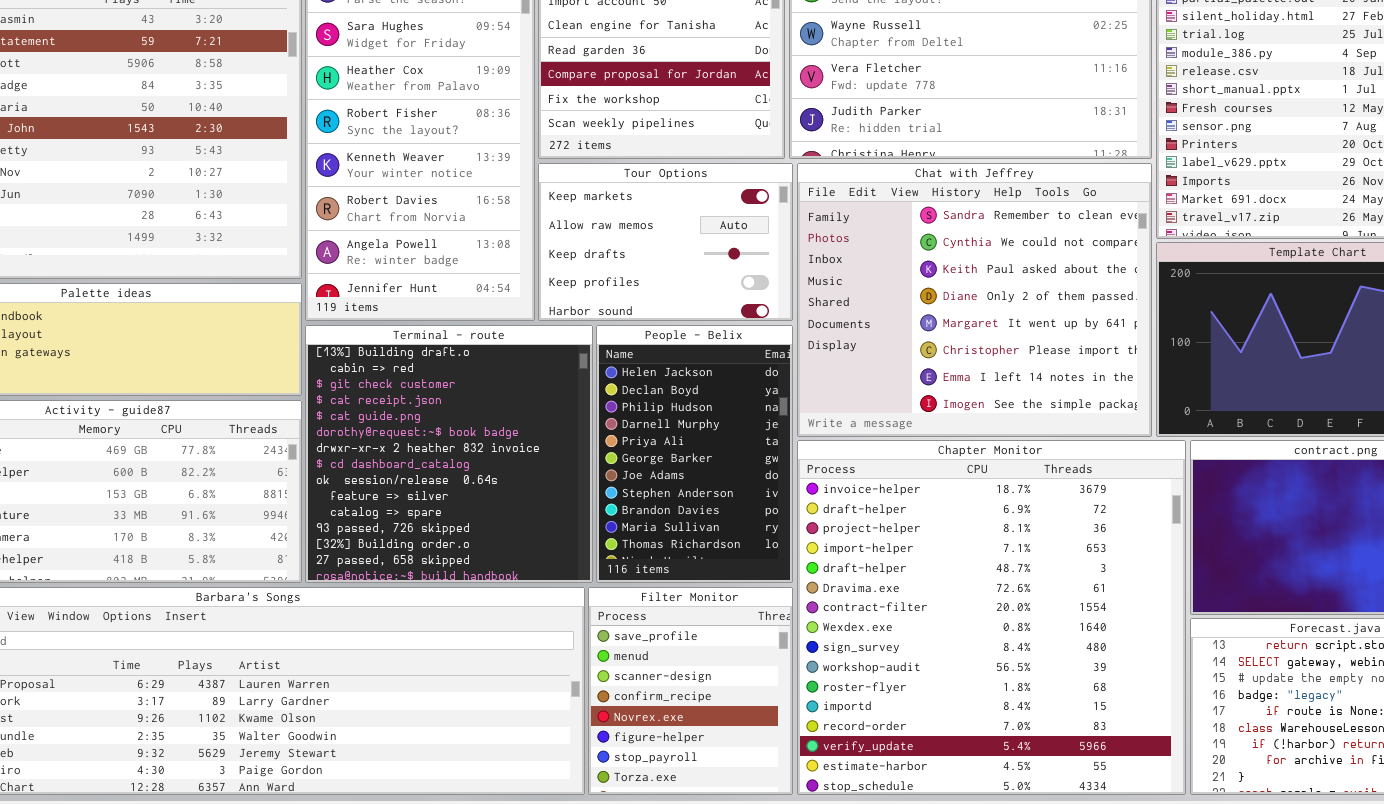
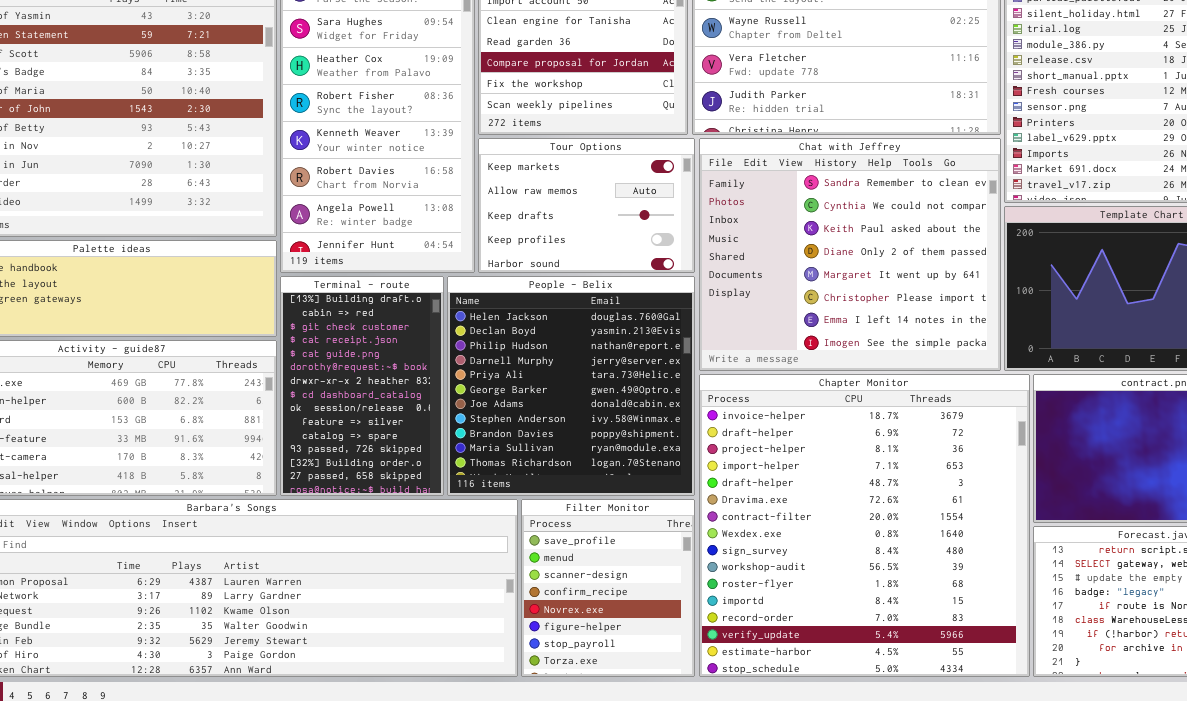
Terminal - route: [305,325,593,583] -> [280,276,444,496], resized
People - Belix: [596,325,793,583] -> [447,276,695,496], resized

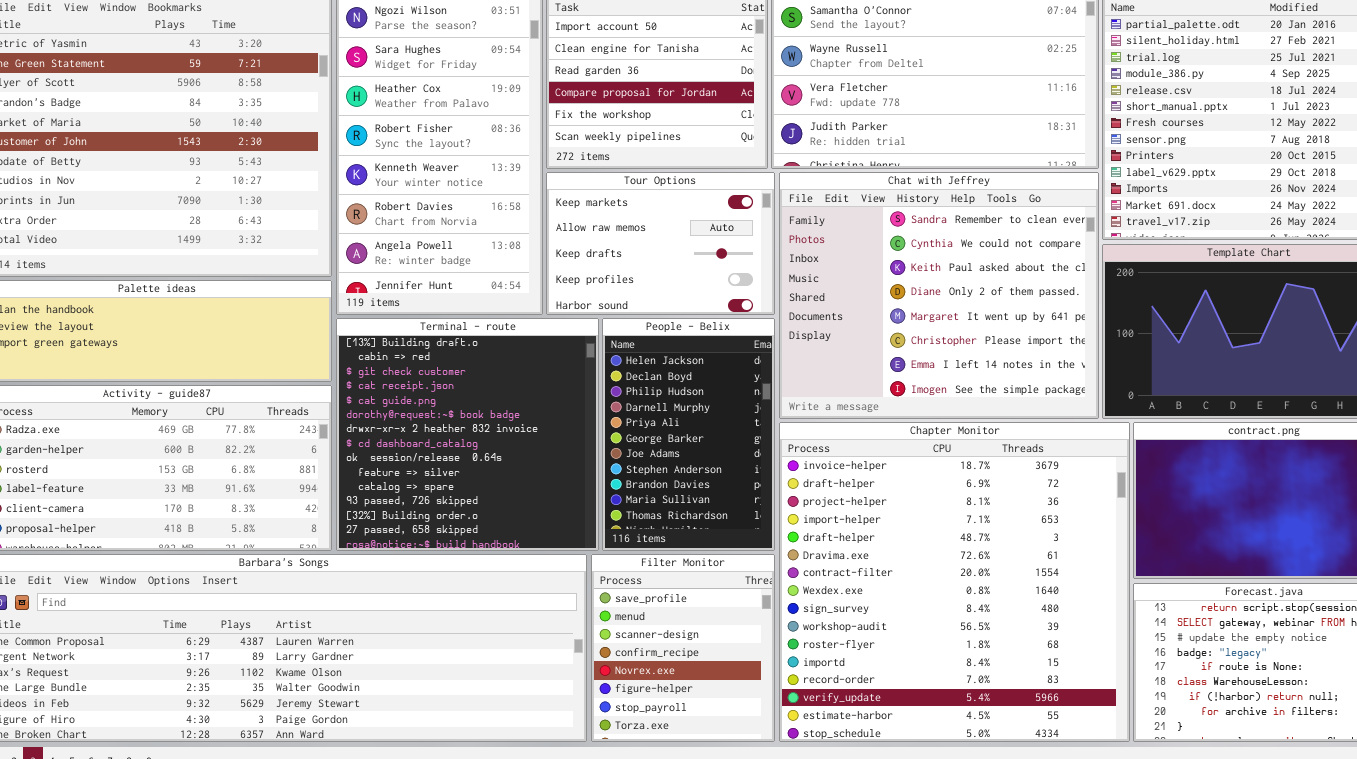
Terminal - route: [280,276,444,496] -> [336,318,599,551], resized
People - Belix: [447,276,695,496] -> [602,318,775,551], resized

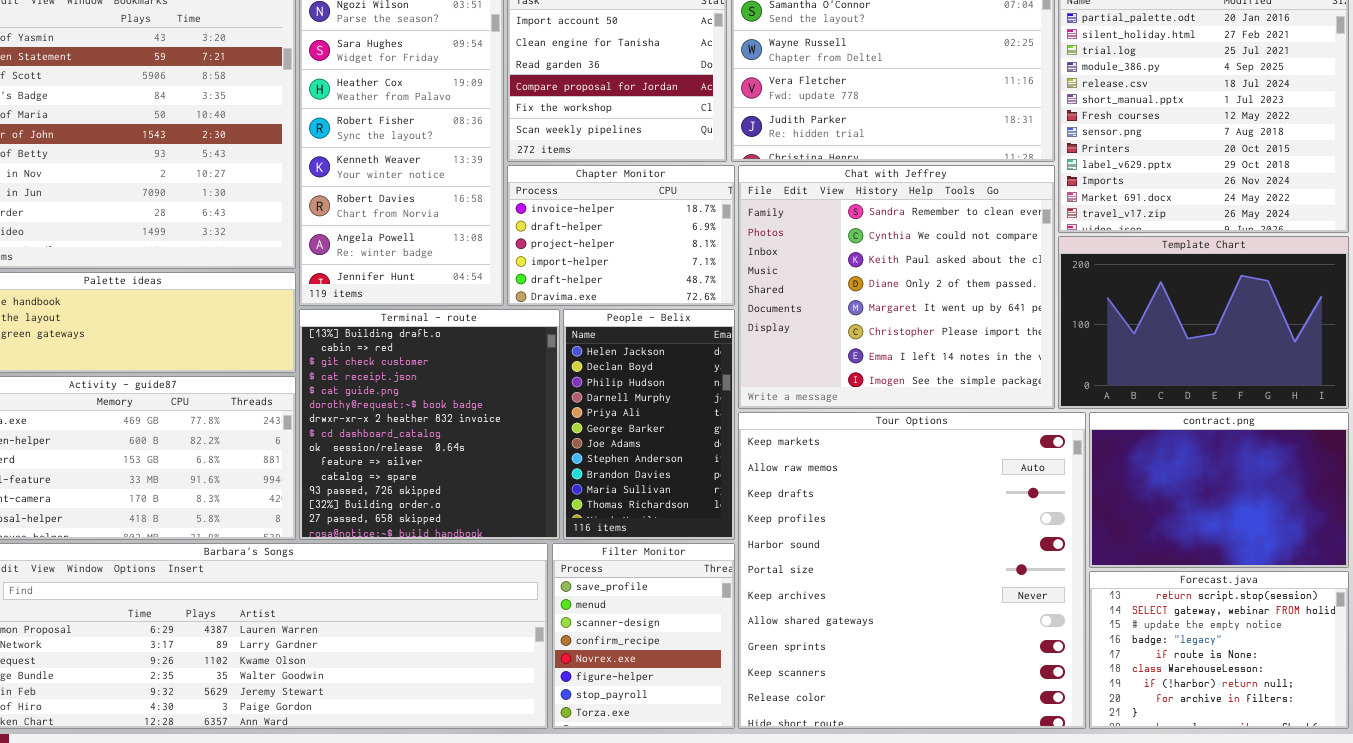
Tour Options: [546,172,775,315] -> [738,412,1086,729], moved, resized
Chapter Monitor: [779,422,1130,742] -> [507,165,735,306], moved, resized

